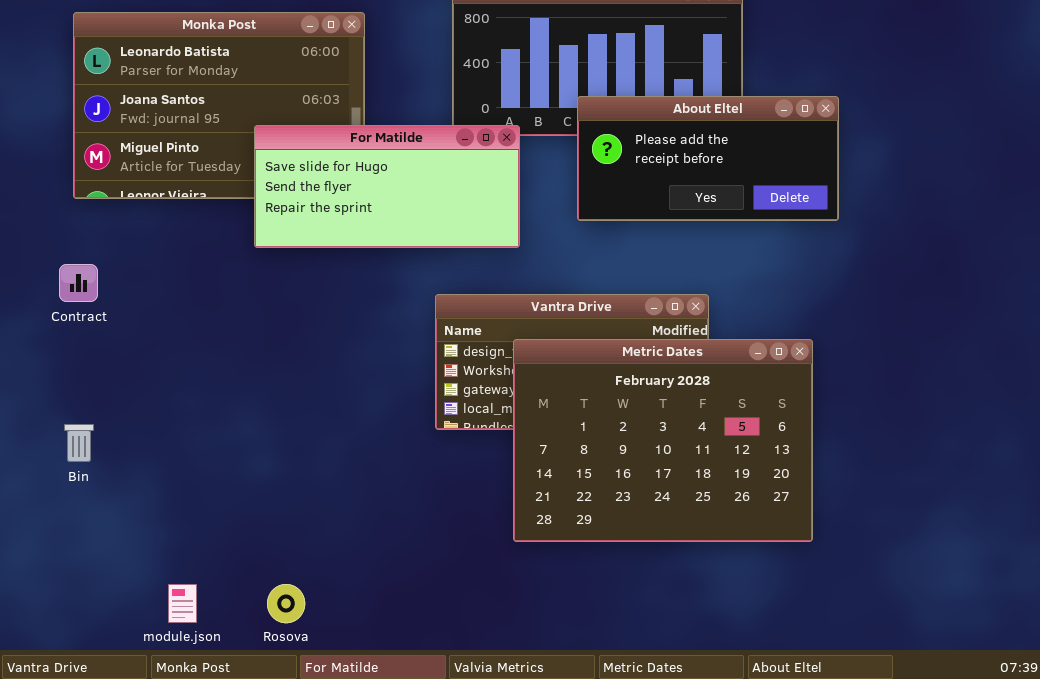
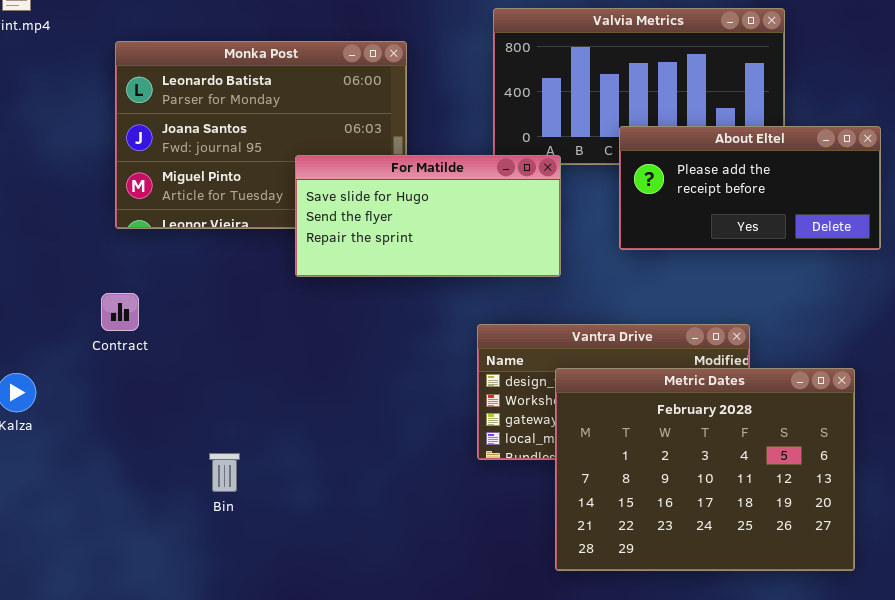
Bin: [64,424,94,462] -> [209,453,240,492], moved

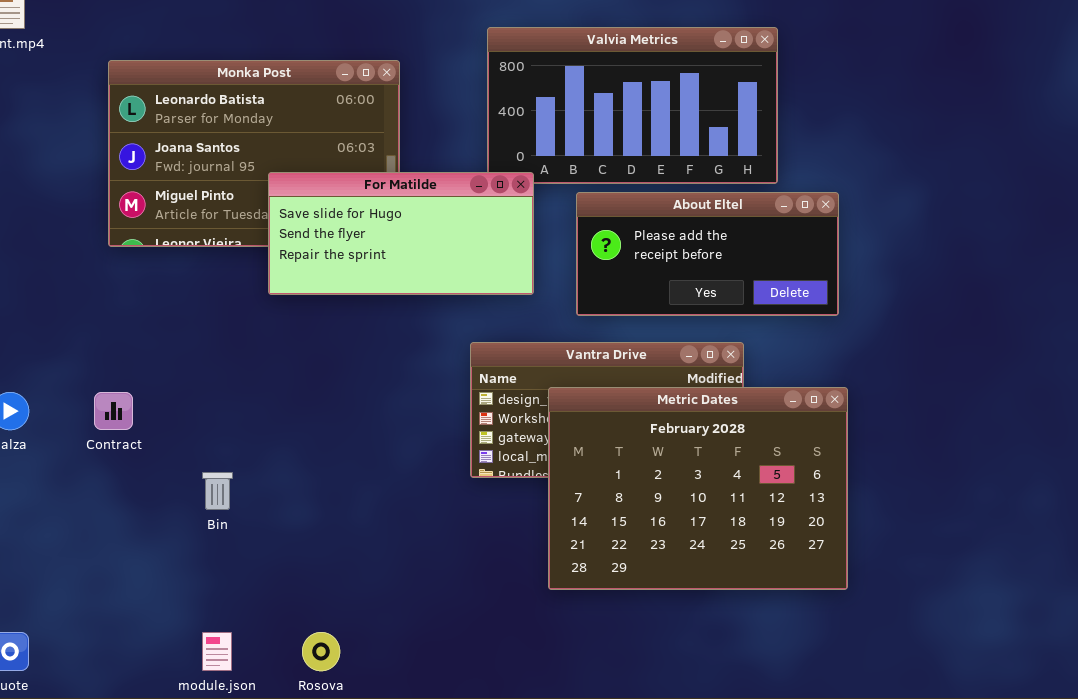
About Eltel: [619,126,881,250] -> [576,192,839,316], moved
For Matilde: [295,155,561,277] -> [268,172,534,295], moved
Contract: [101,293,139,331] -> [94,392,133,430], moved

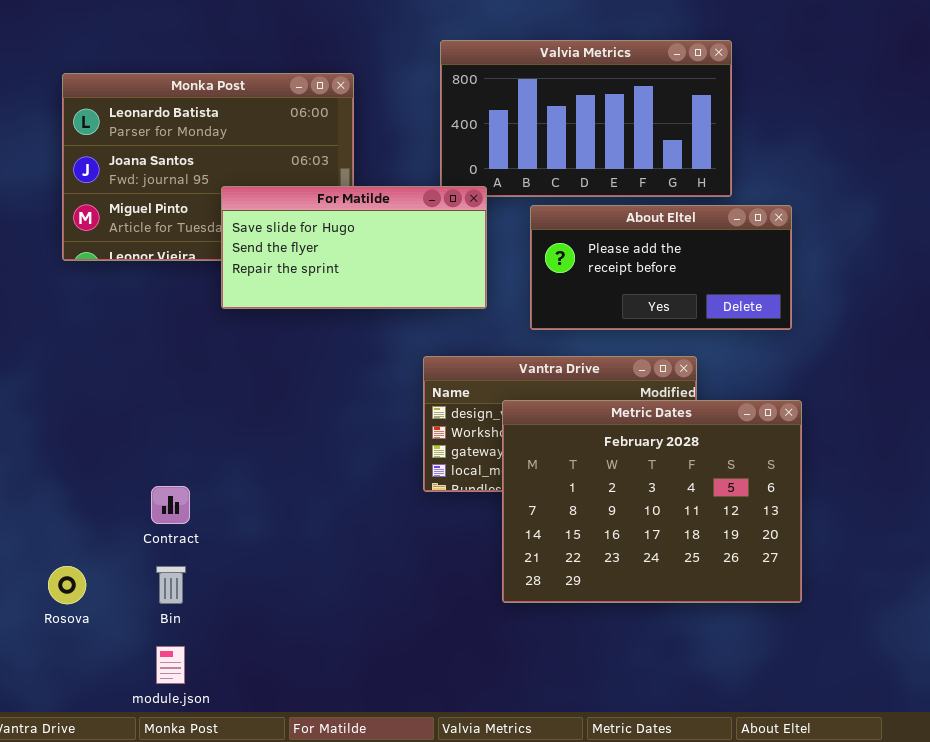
Contract: [94,392,133,430] -> [151,486,190,524], moved
Bin: [202,472,233,510] -> [156,566,186,604], moved
Rosova: [302,632,340,671] -> [48,566,86,604], moved

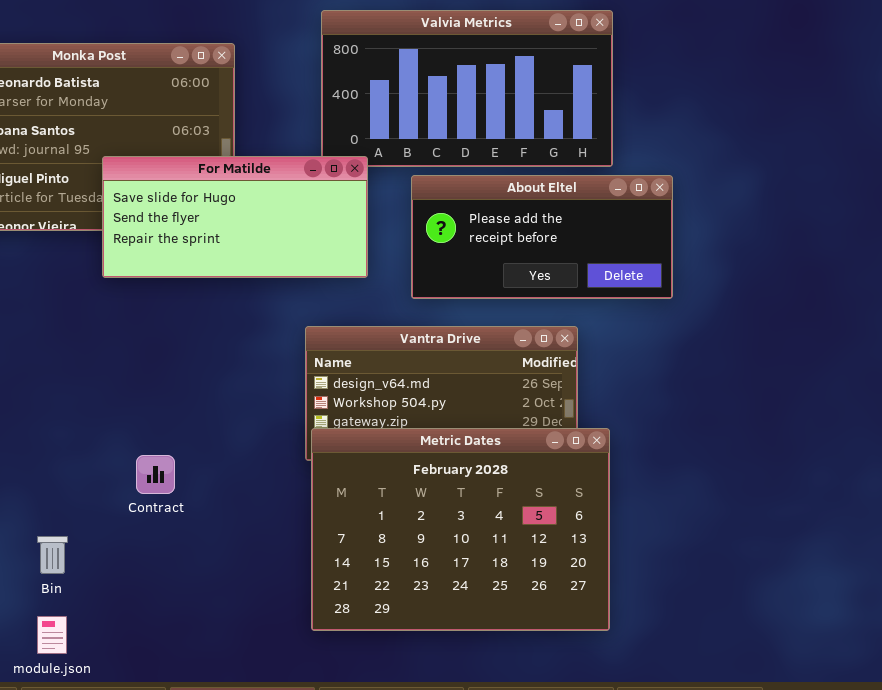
Metric Dates: [502,400,802,603] -> [311,428,610,631], moved
Contract: [151,486,190,524] -> [136,455,175,494], moved

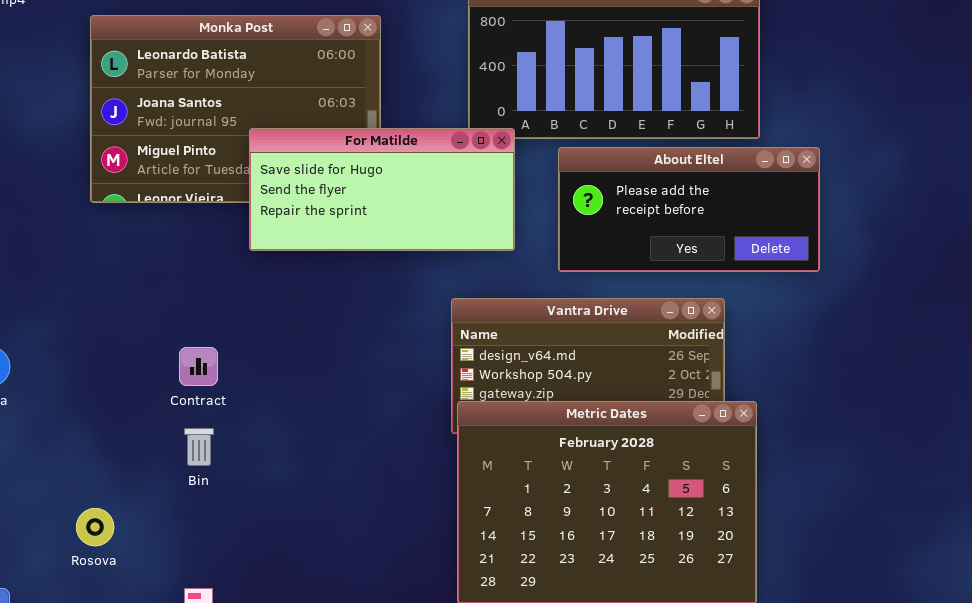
Contract: [136,455,175,494] -> [179,347,218,386], moved
Bin: [37,536,68,574] -> [184,428,214,466], moved

